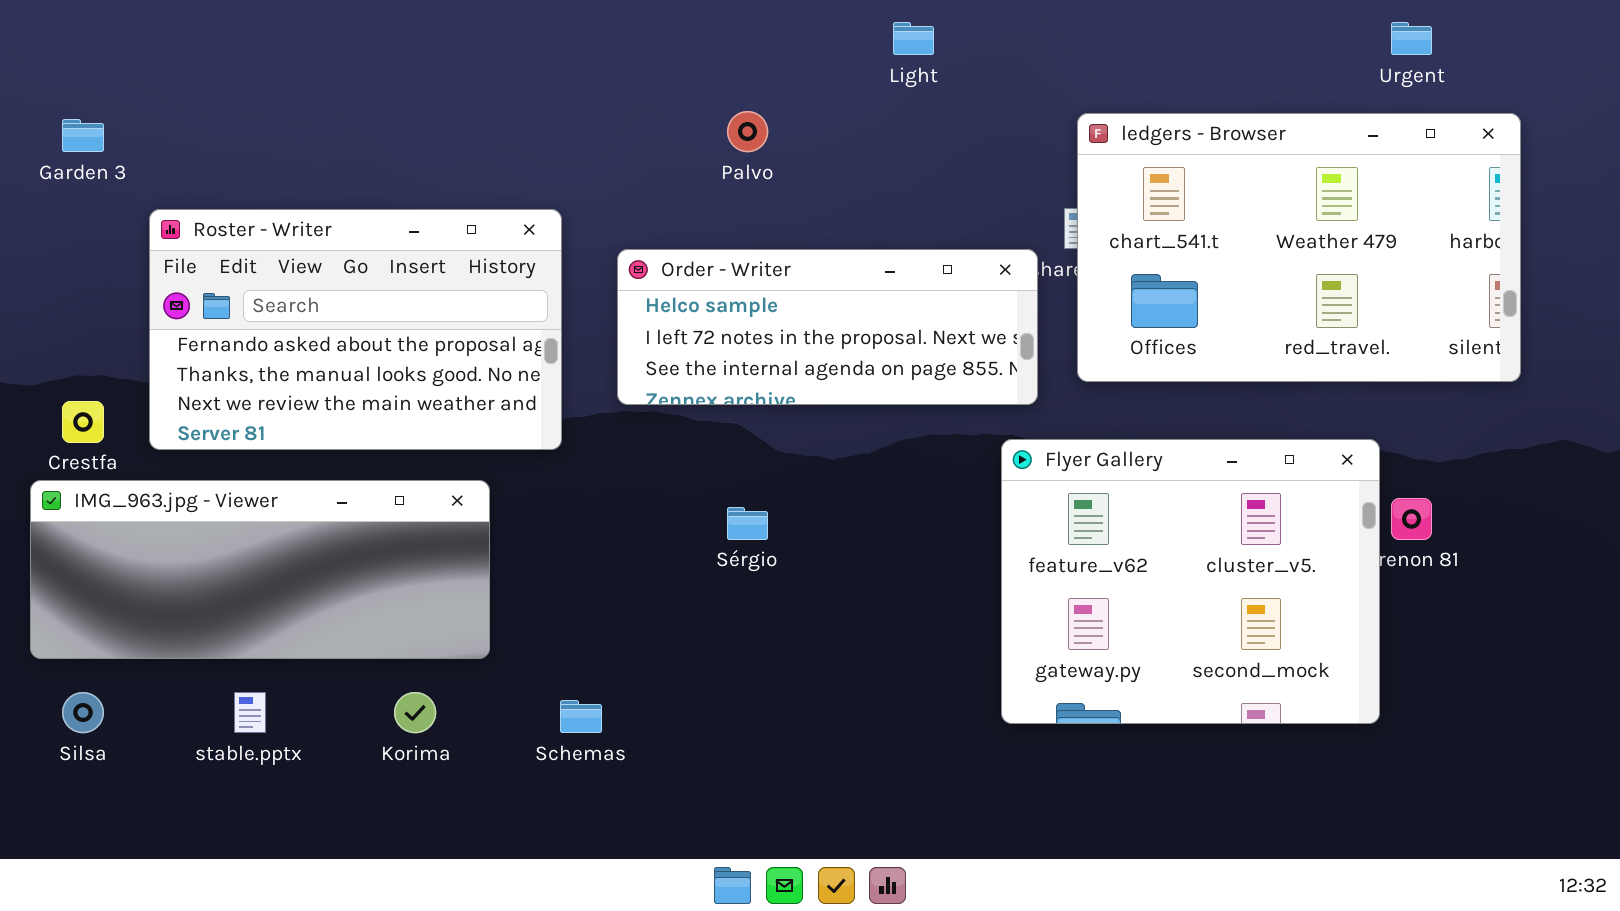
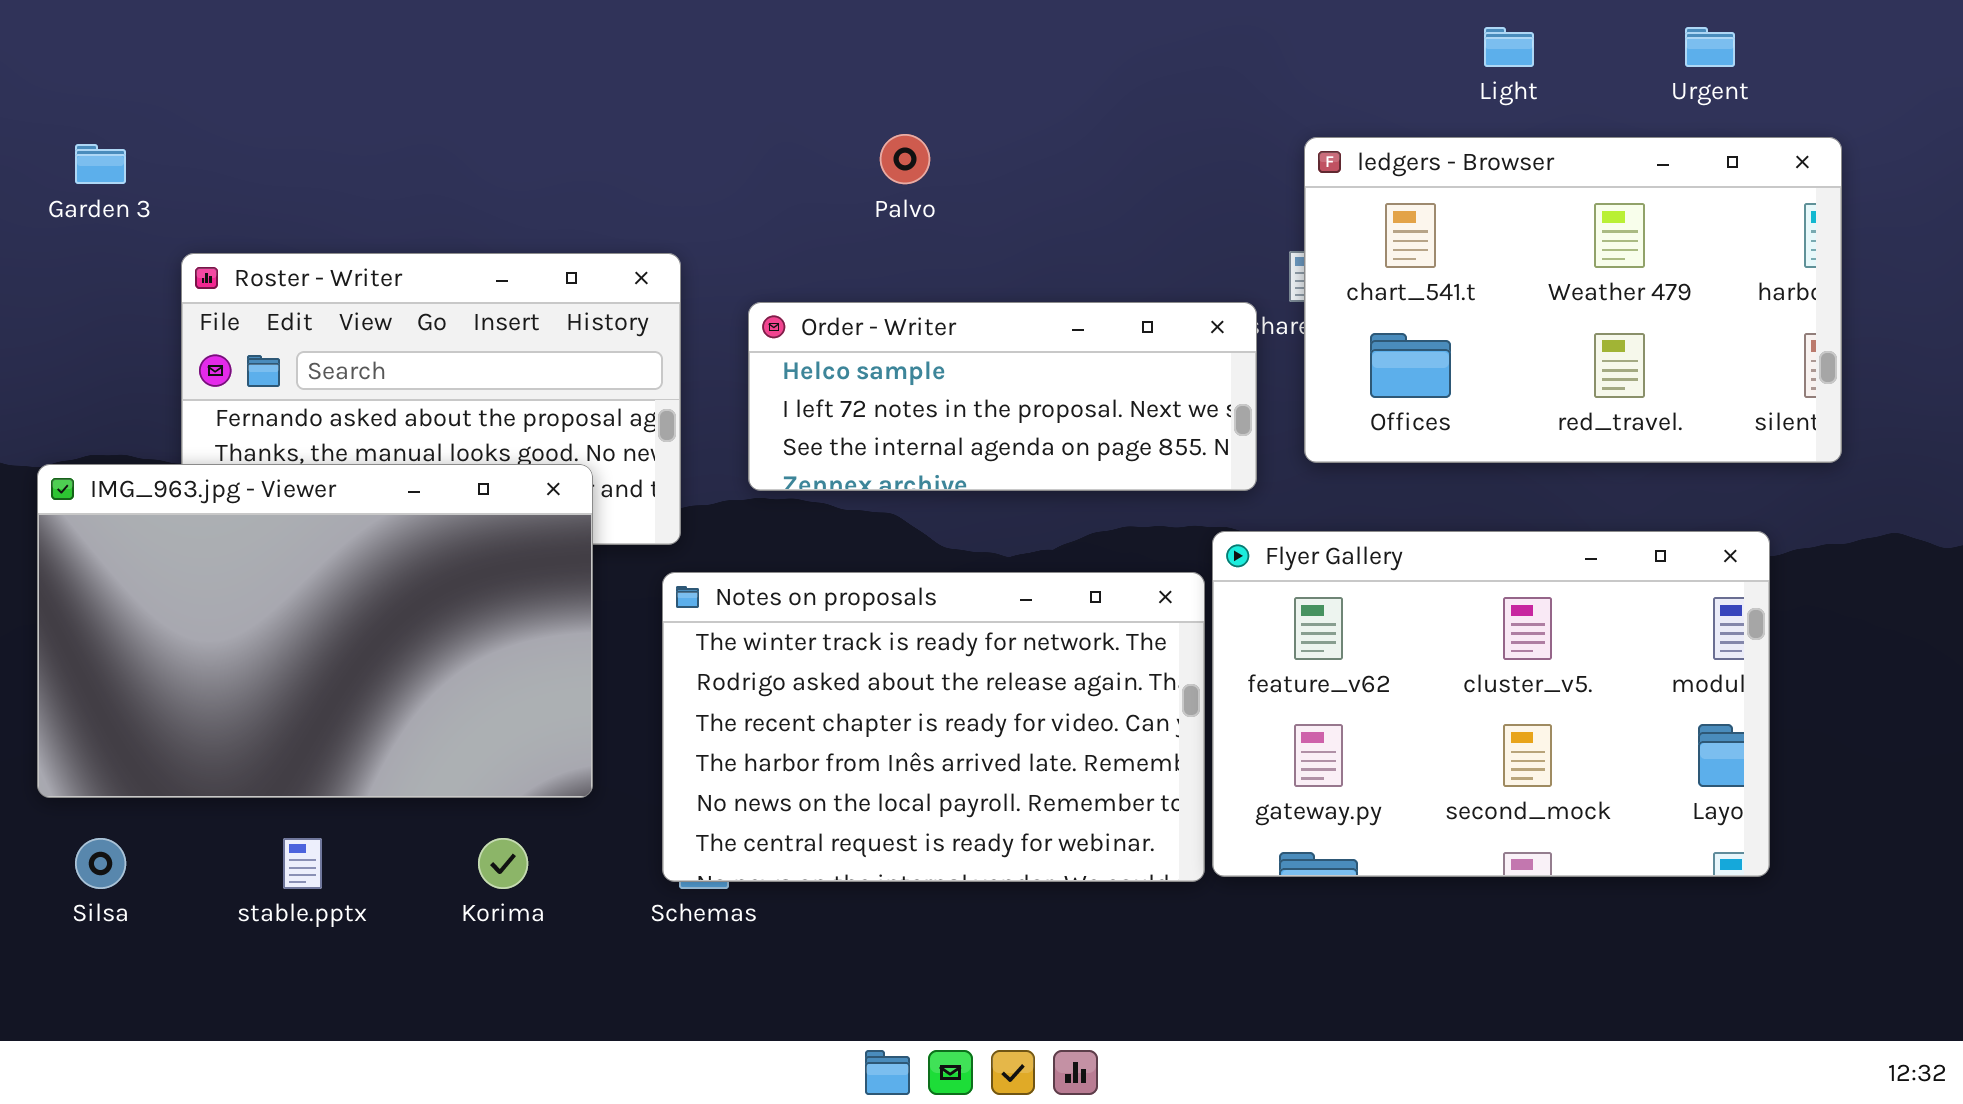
Light: [893,22,934,55] -> [1484,27,1534,67], moved
Flyer Gallery: [1001,439,1380,724] -> [1212,531,1770,877], resized
Notes on proposals: none -> [662,572,1205,882], opened
IMG_963.jpg - Viewer: [30,480,490,659] -> [37,464,593,798], resized

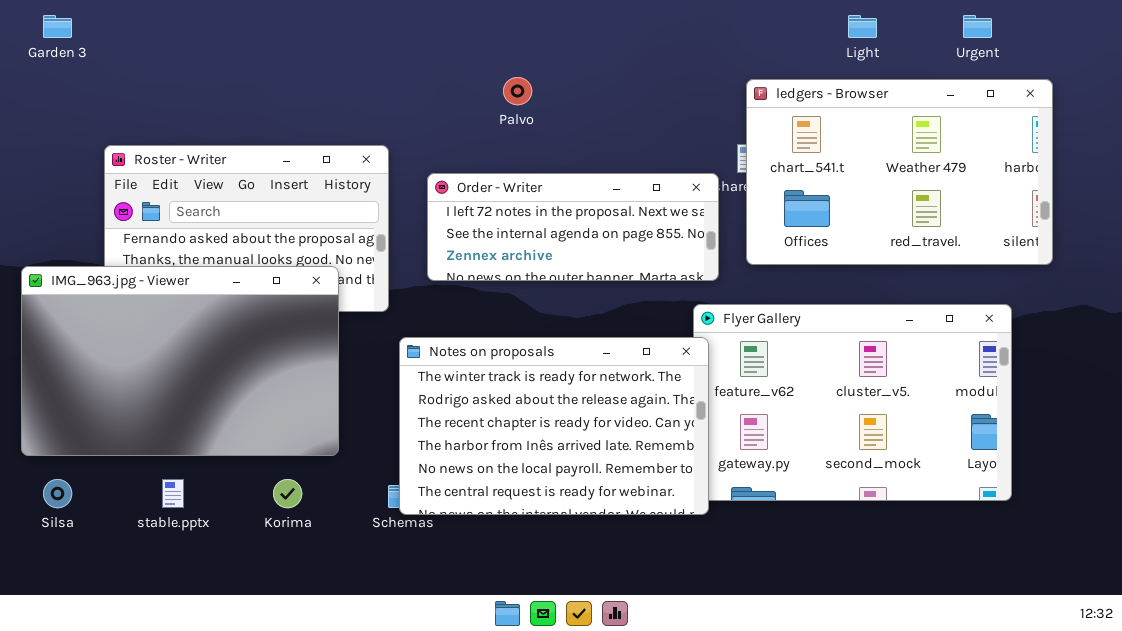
Garden 3: [75,144,126,184] -> [43,15,72,38], moved
Order - Writer: [748,302,1257,491] -> [427,173,719,281], scrolled down 1 row
Notes on proposals: [662,572,1205,882] -> [399,337,709,515], moved

